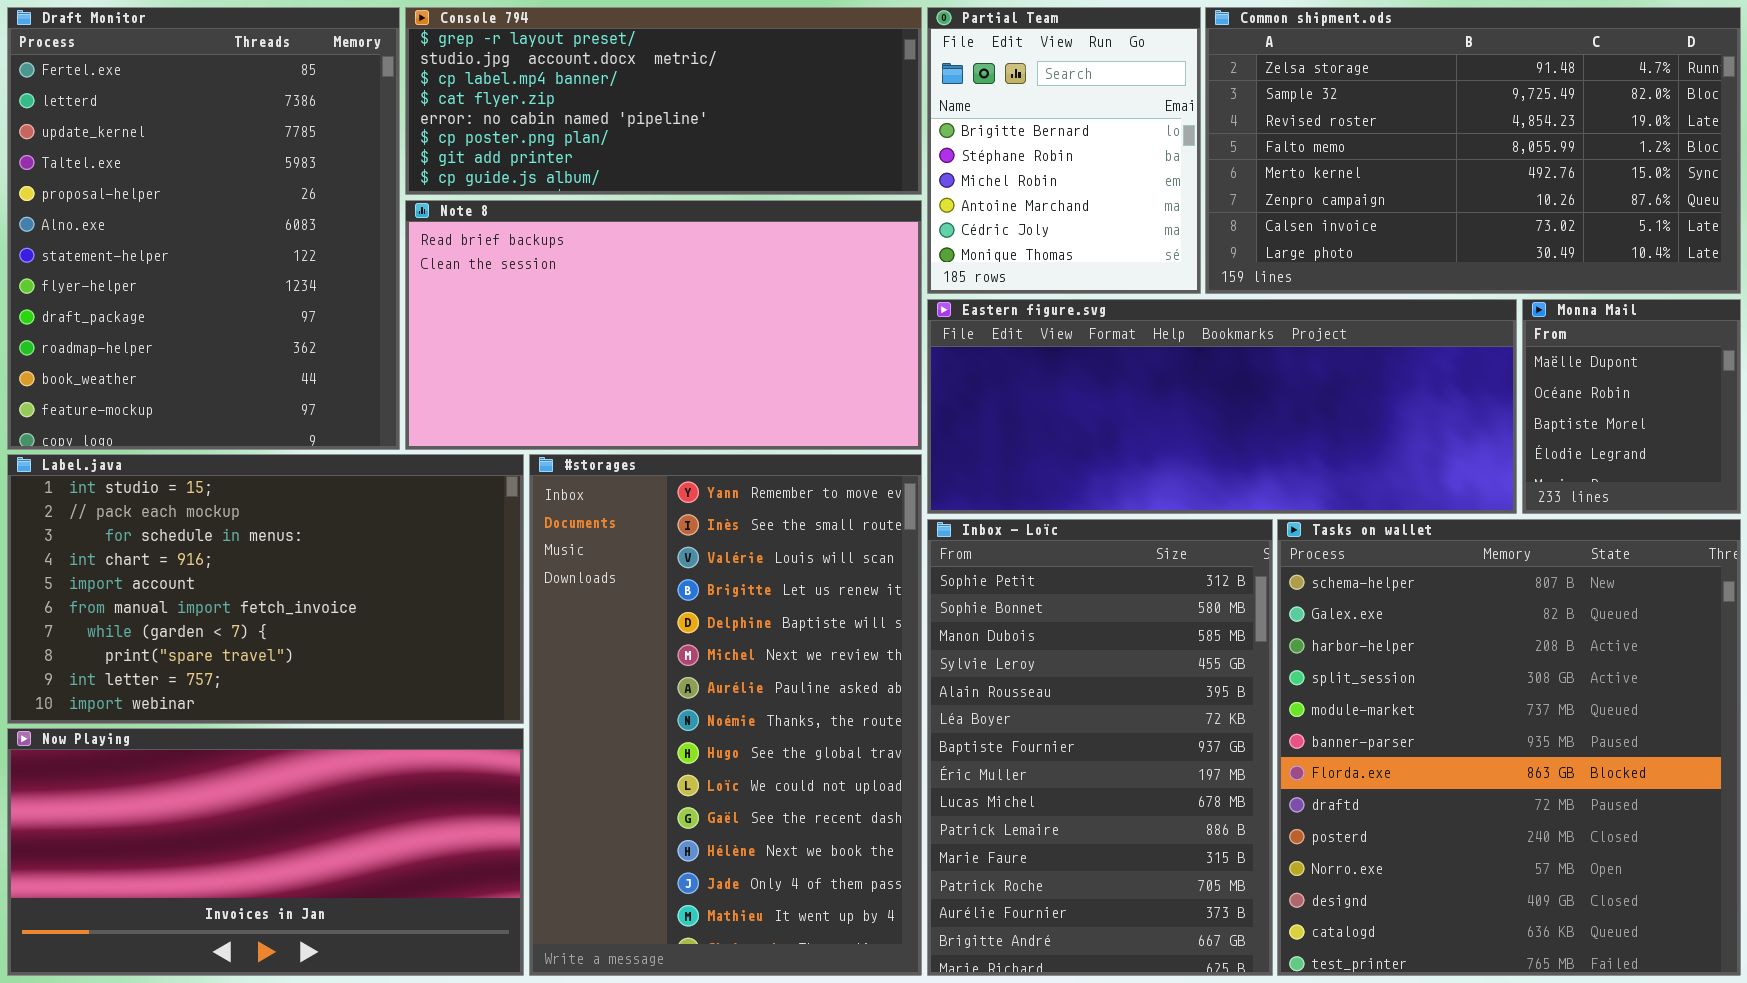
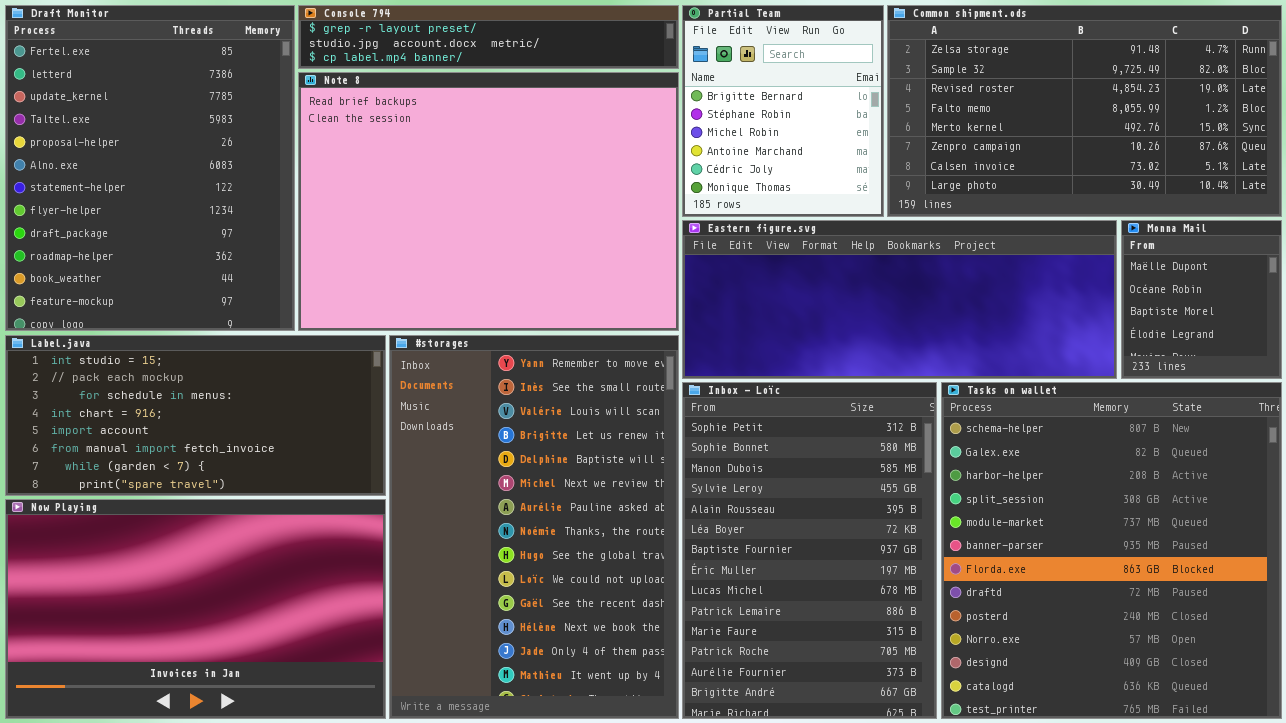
Console 794: [405,7,922,195] -> [298,5,679,69], resized
Note 8: [405,200,922,450] -> [298,72,679,331], resized
Label.java: [7,454,524,724] -> [5,335,386,496], resized
Now Playing: [7,728,524,976] -> [5,499,386,719], resized

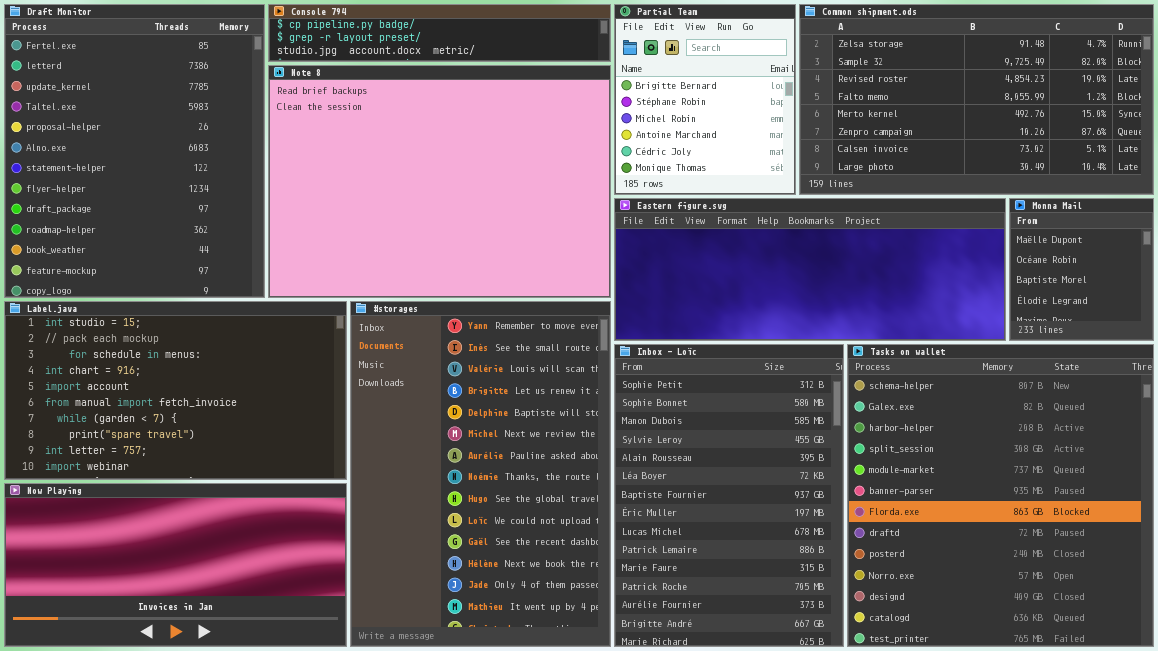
Console 794: [298,5,679,69] -> [268,4,611,62], scrolled up 1 row
Label.java: [5,335,386,496] -> [4,301,347,480], resized
Now Playing: [5,499,386,719] -> [4,483,347,647], resized

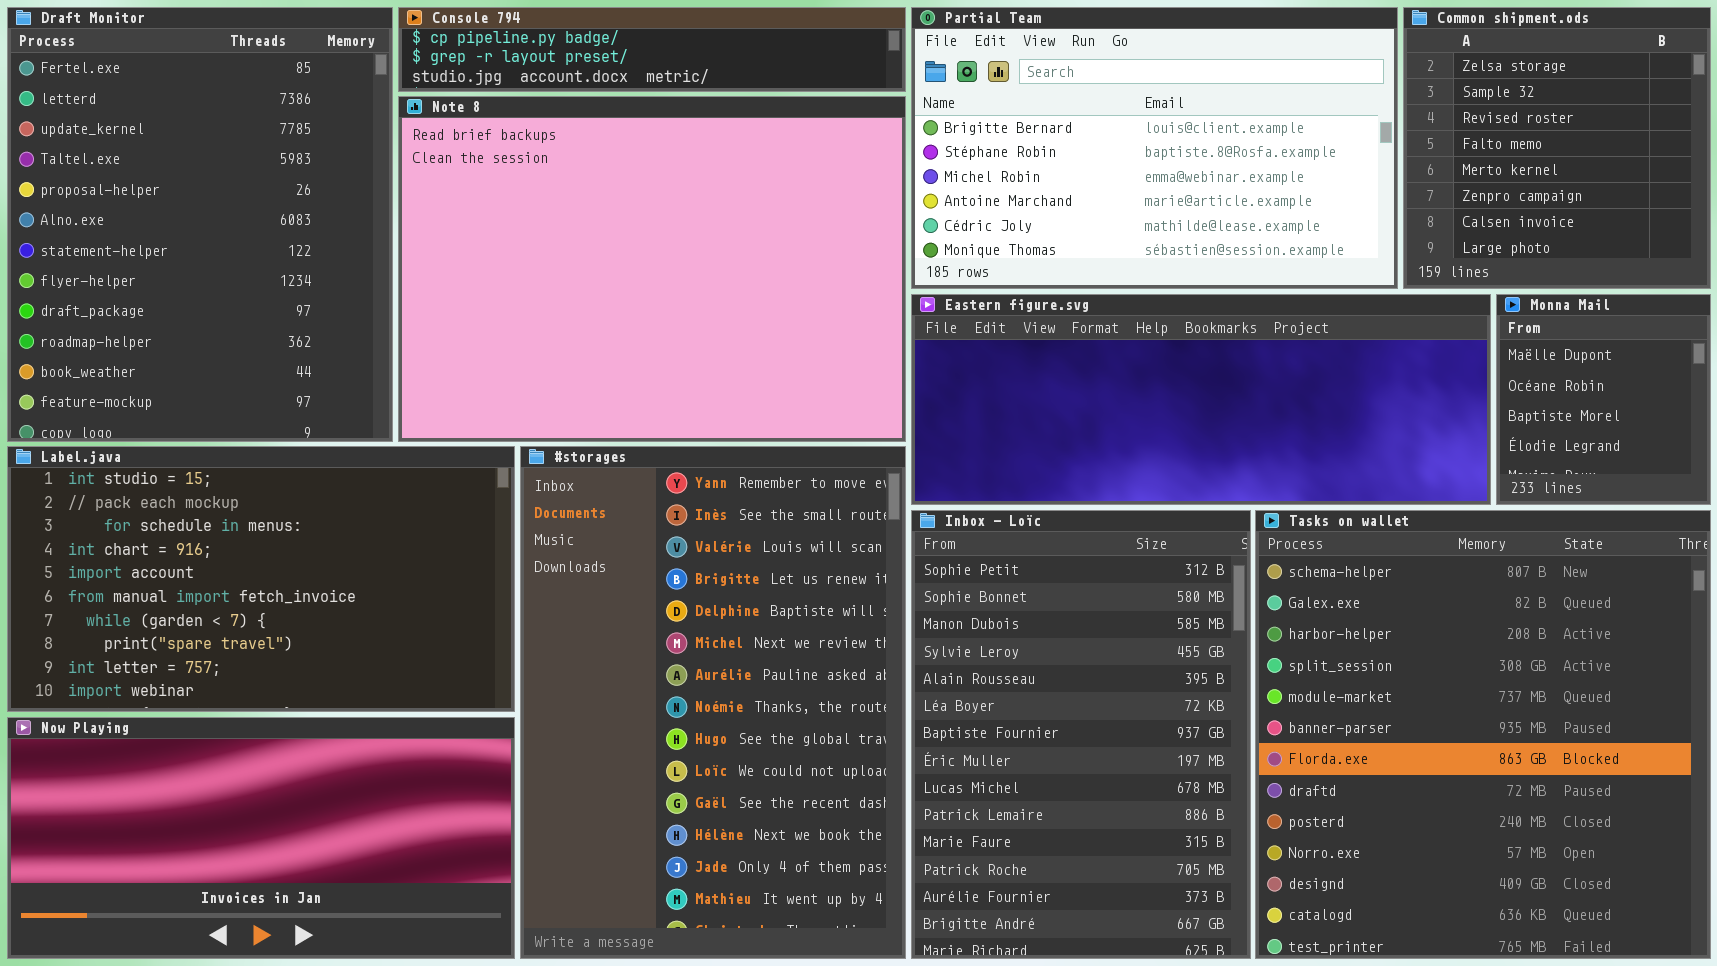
Partial Team: [614,4,796,195] -> [911,7,1398,289], resized
Common shipment.ods: [799,4,1154,195] -> [1403,7,1711,289], resized

